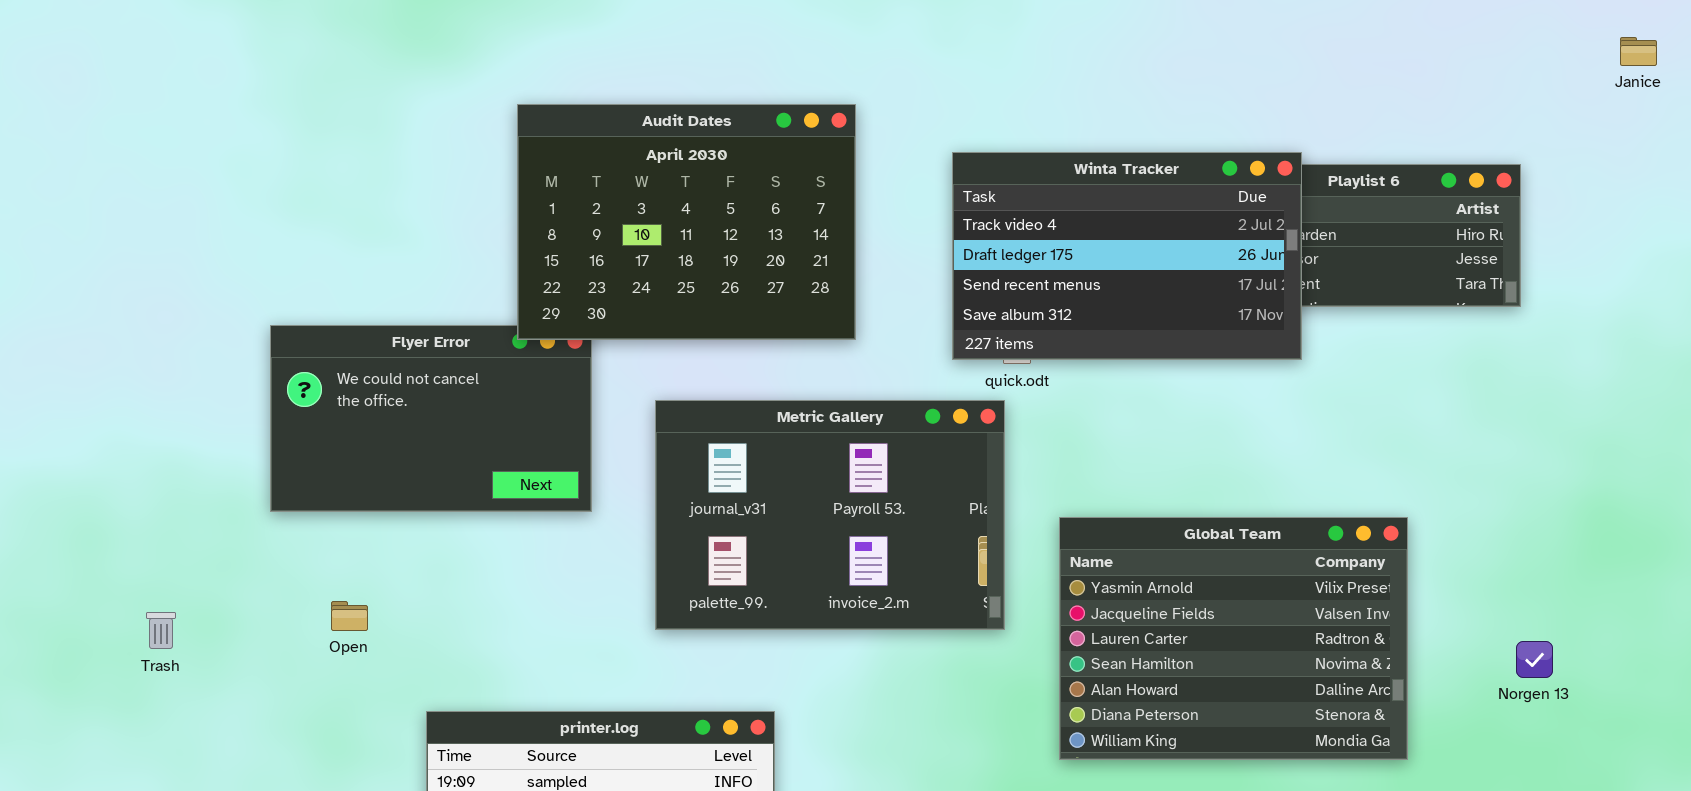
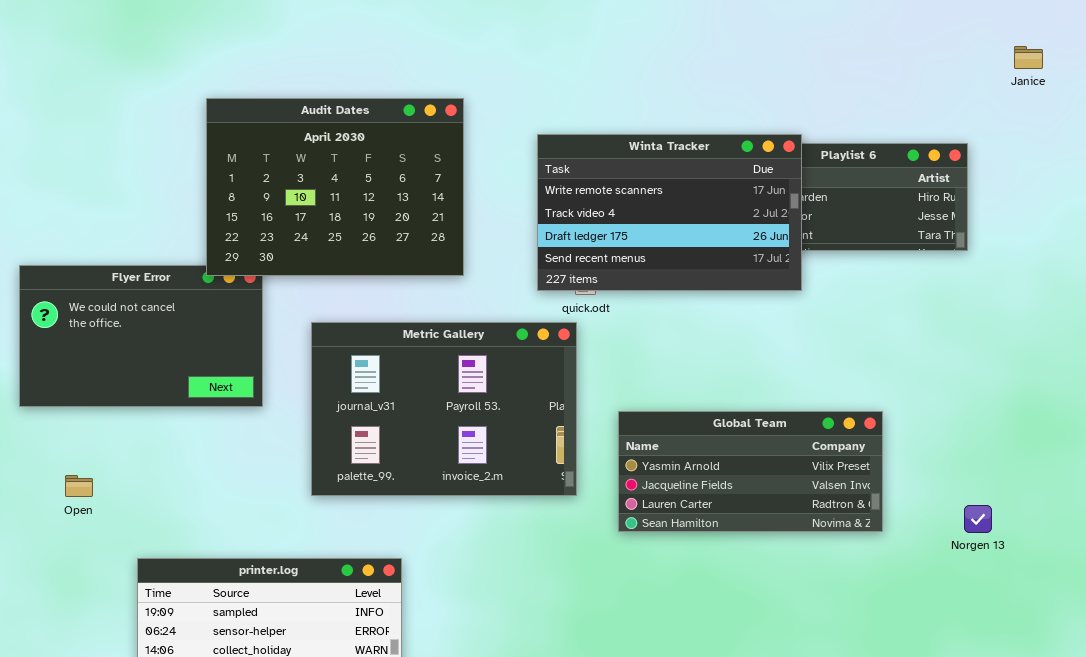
Janice: [1620,37,1657,66] -> [1014,46,1043,69], moved
Winta Tracker: [952,152,1302,360] -> [537,134,802,291], scrolled up 1 row
Global Team: [1059,517,1408,760] -> [618,411,883,532], resized

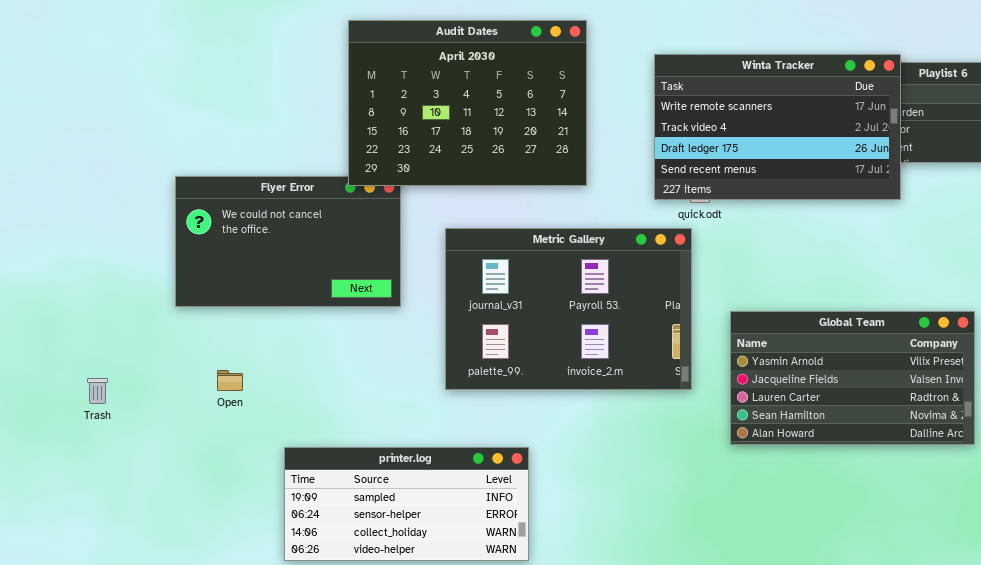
Global Team: [618,411,883,532] -> [730,311,975,445], resized

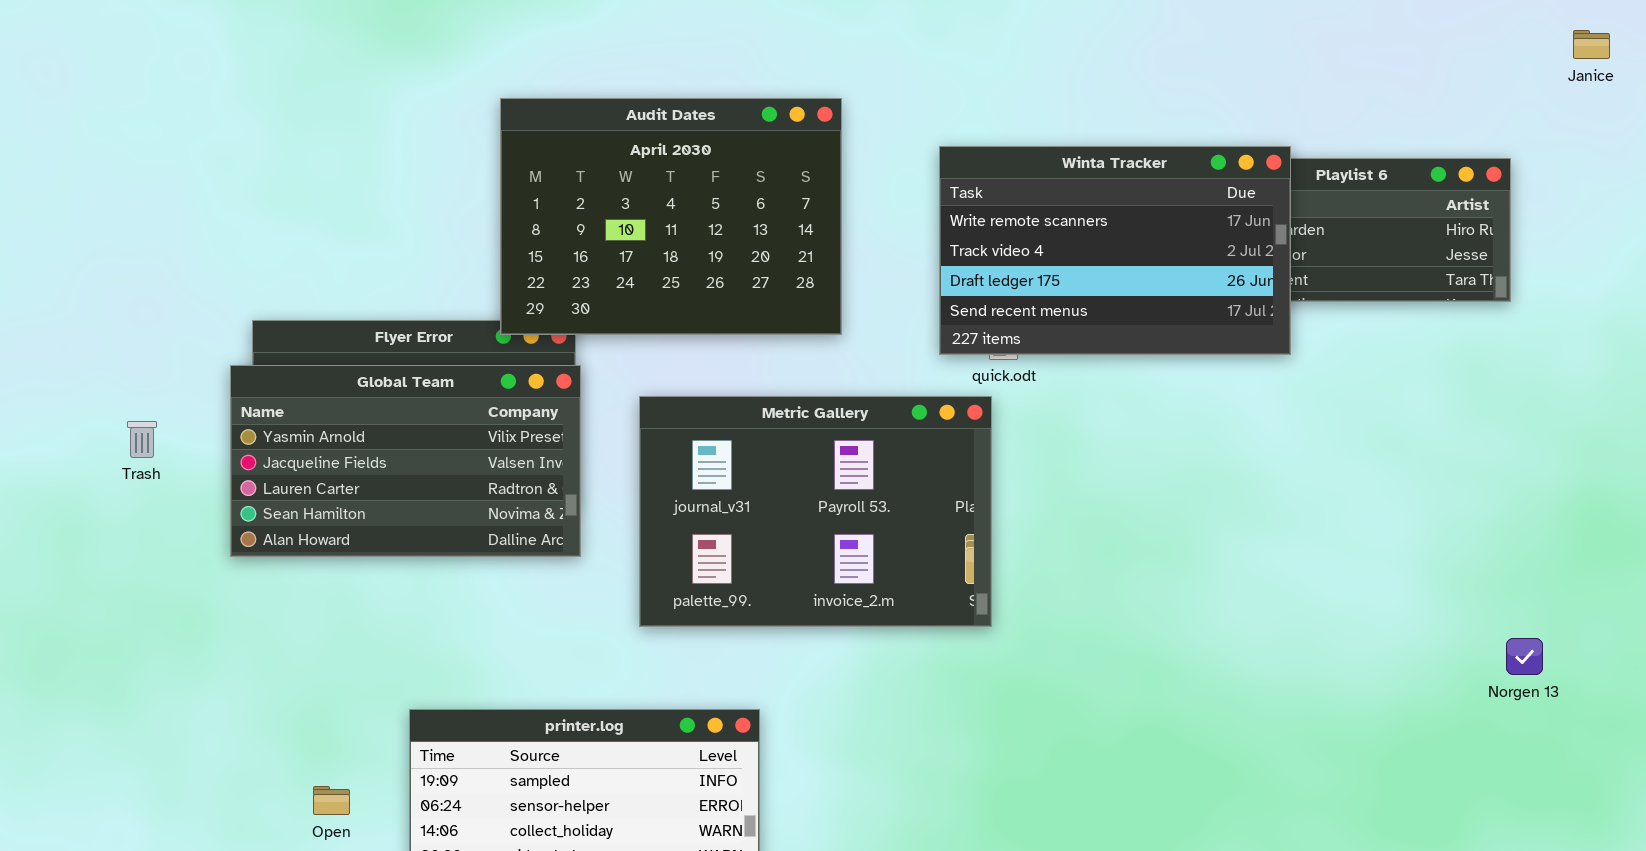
Global Team: [730,311,975,445] -> [230,365,581,557], moved
Open: [217,370,243,391] -> [313,786,350,815], moved
Trash: [87,378,108,404] -> [127,421,157,458], moved

